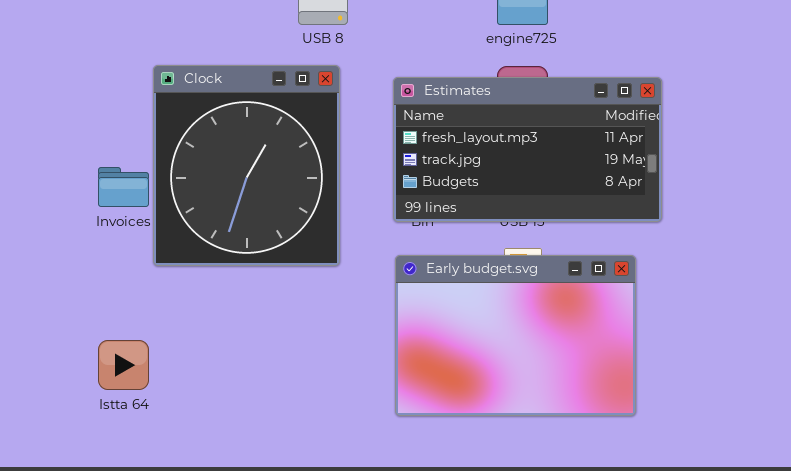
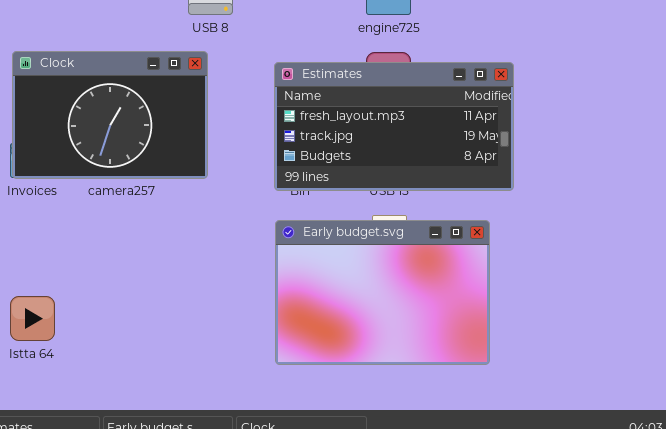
Clock: [153,65,340,266] -> [12,51,208,179], moved, resized

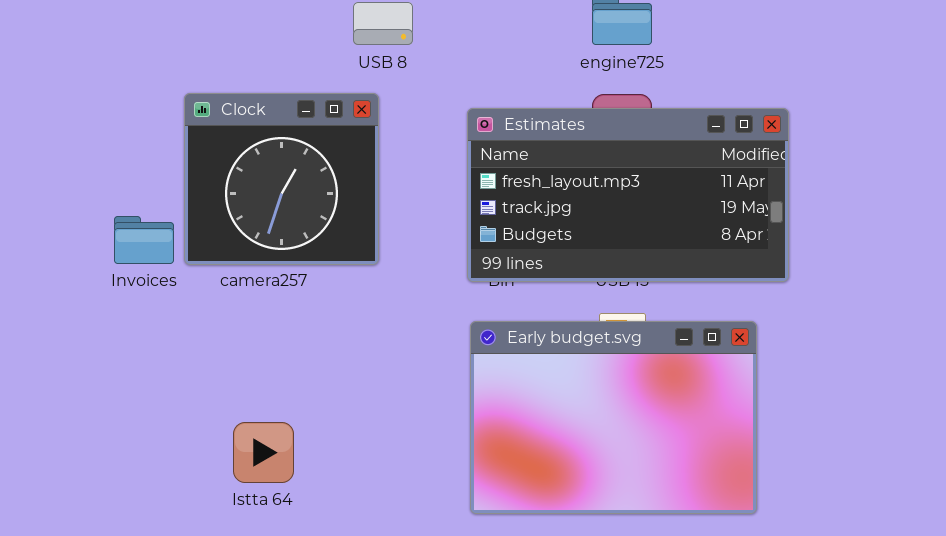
Clock: [12,51,208,179] -> [184,93,379,265], resized
Istta 64: [10,296,55,341] -> [233,422,294,483], moved

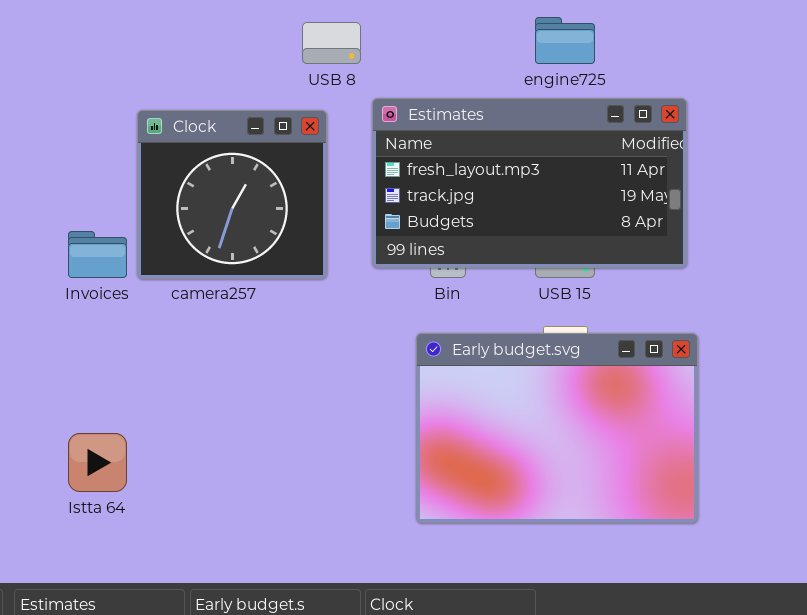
Estimates: [467,108,789,282] -> [372,98,687,268], moved
Istta 64: [233,422,294,483] -> [68,433,127,492], moved

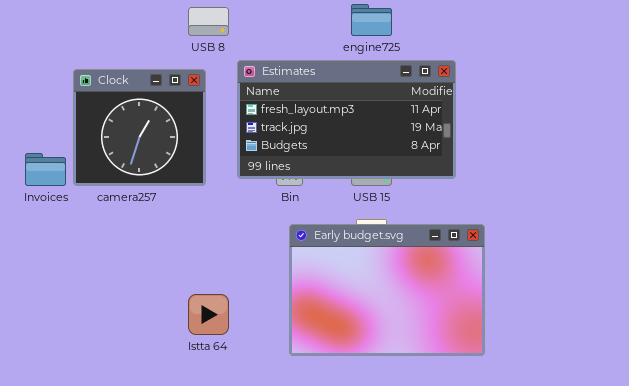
Early budget.svg: [416,333,698,523] -> [289,224,485,356], moved
Istta 64: [68,433,127,492] -> [188,294,229,335], moved

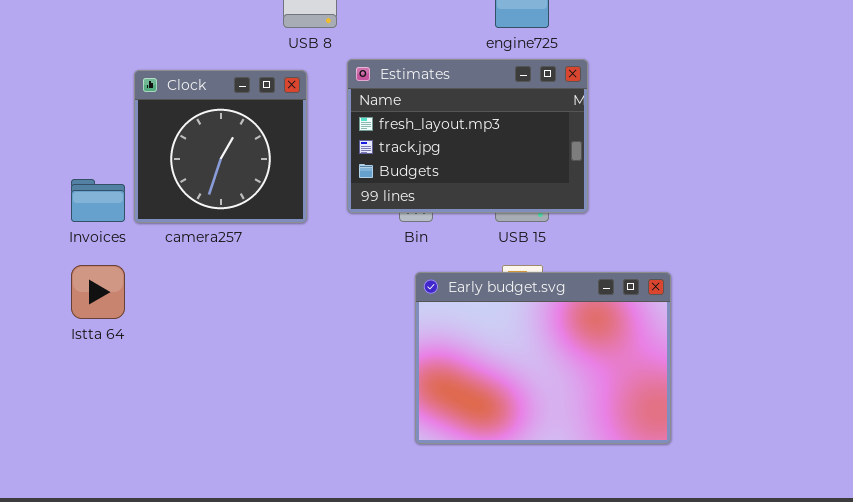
Estimates: [237,60,456,179] -> [347,59,588,213], resized
Istta 64: [188,294,229,335] -> [71,265,125,319], moved

